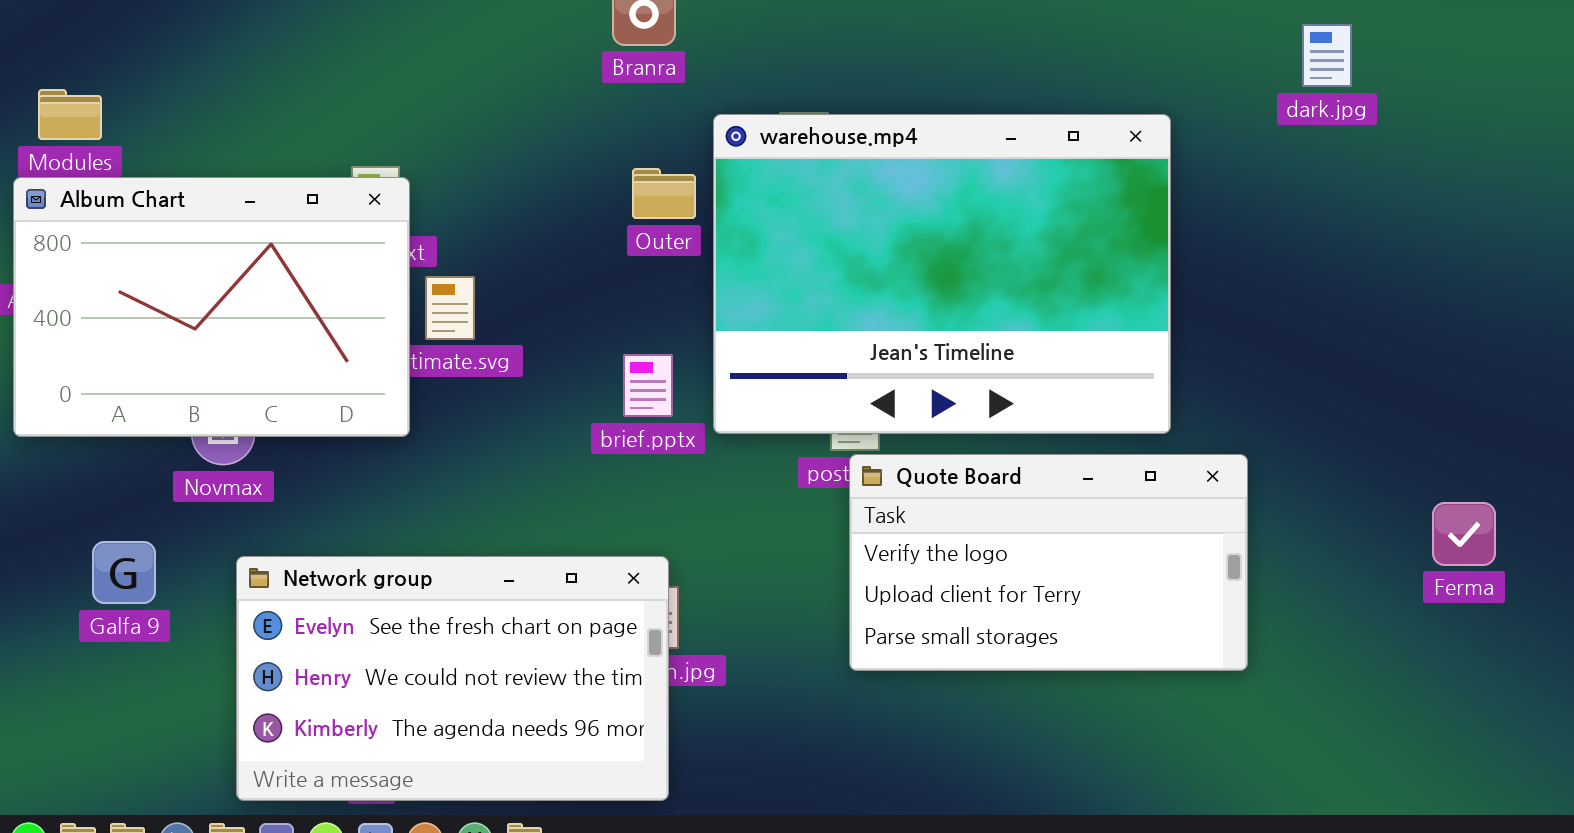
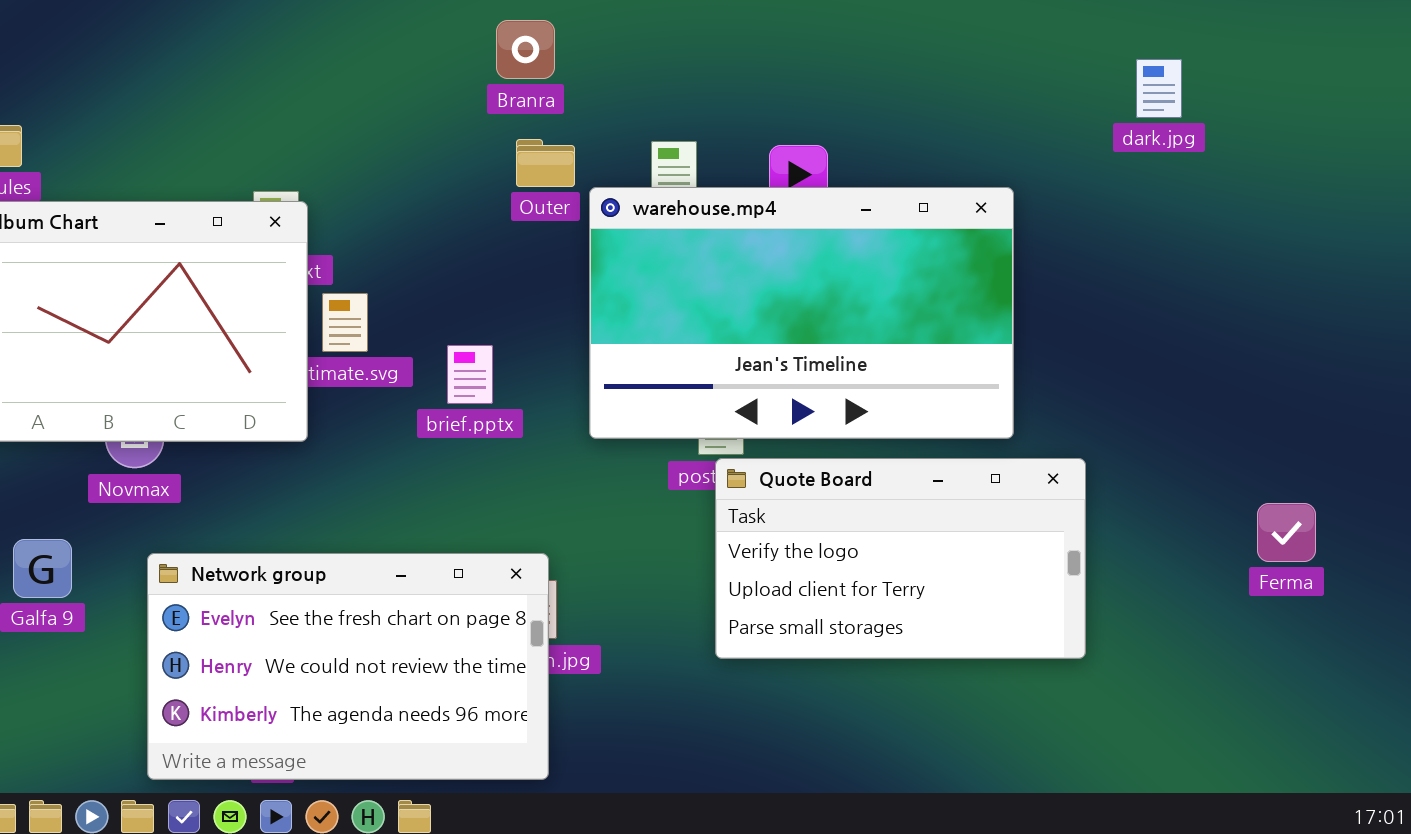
warehouse.mp4: [713,114,1171,434] -> [589,187,1014,439], resized
Outer: [632,168,696,219] -> [516,139,575,187], moved
brief.pptx: [623,354,673,417] -> [447,345,493,404], moved

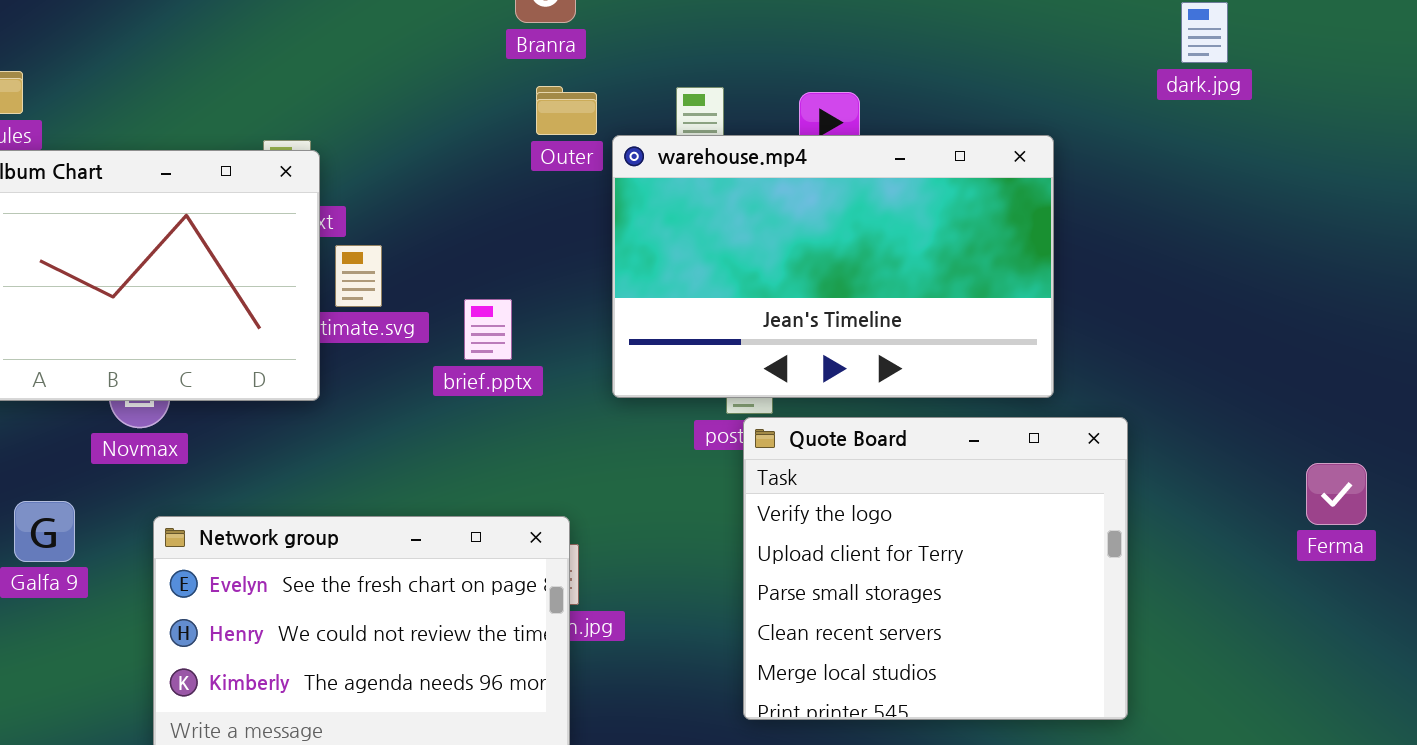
Quote Board: [715,458,1086,659] -> [743,417,1128,720], resized

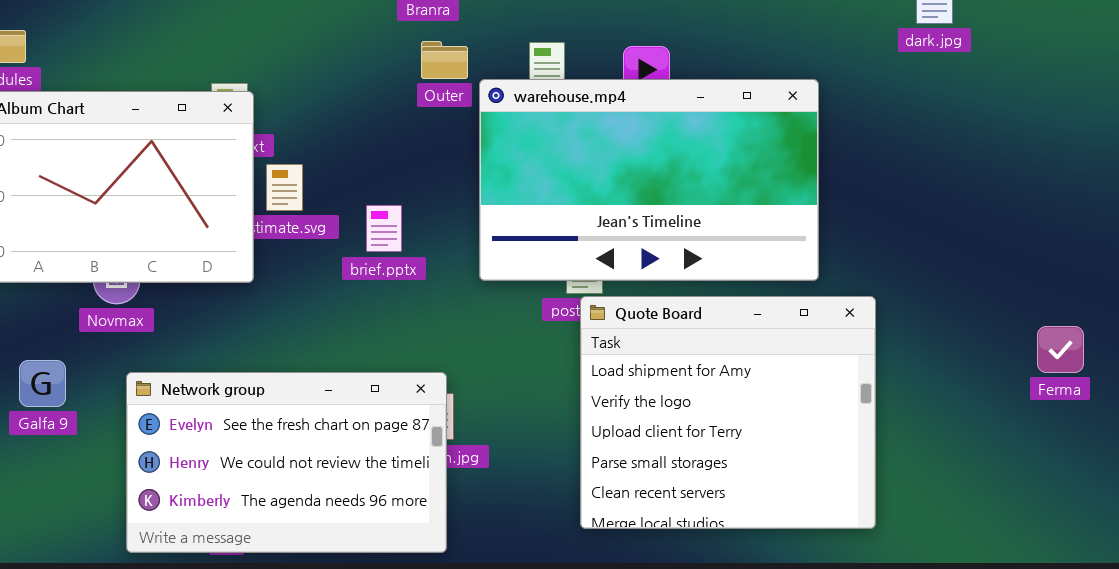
Quote Board: [743,417,1128,720] -> [580,296,876,529], scrolled up 1 row
Ferma: [1306,463,1367,525] -> [1037,326,1084,373], moved

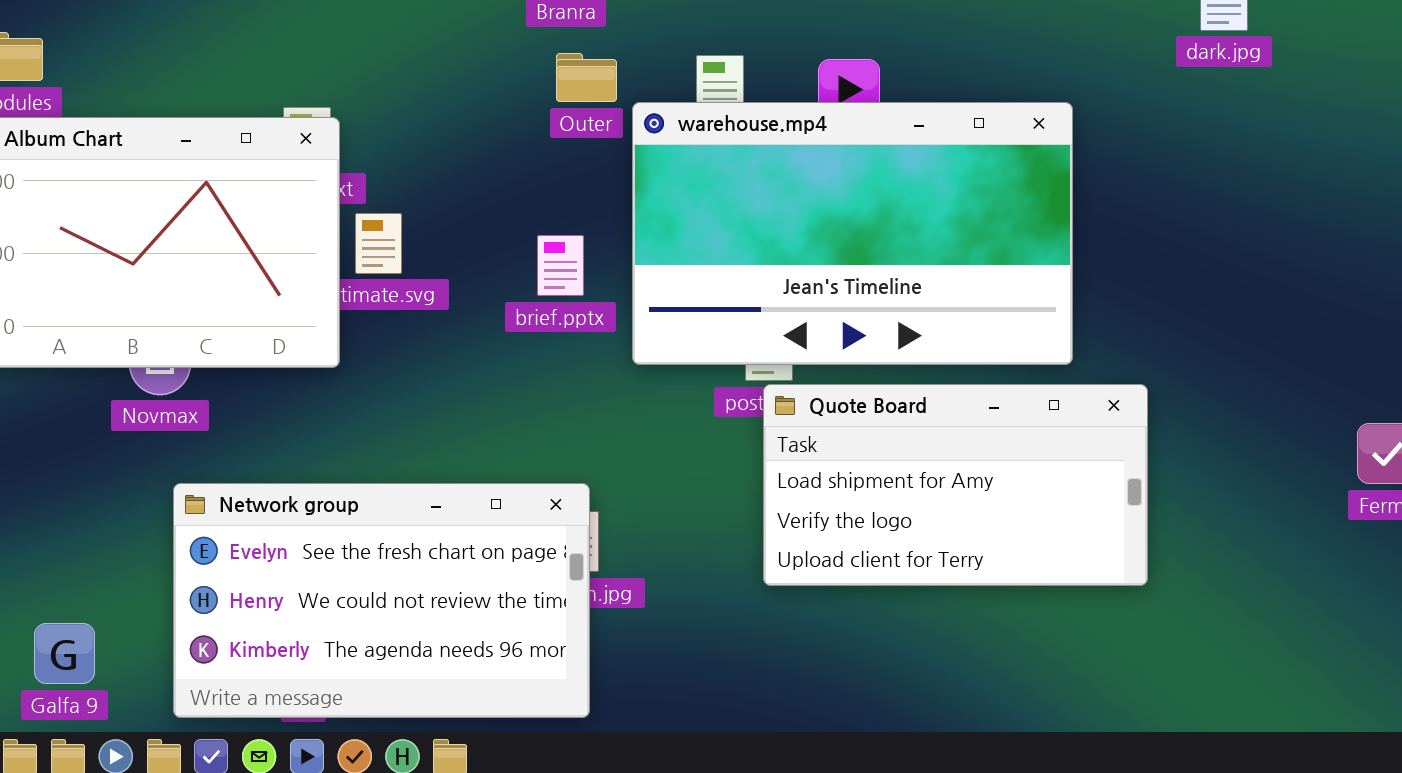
brief.pptx: [366,205,402,252] -> [537,235,584,296], moved
Quote Board: [580,296,876,529] -> [763,384,1148,586], resized
Galfa 9: [19,360,66,407] -> [34,623,95,684], moved

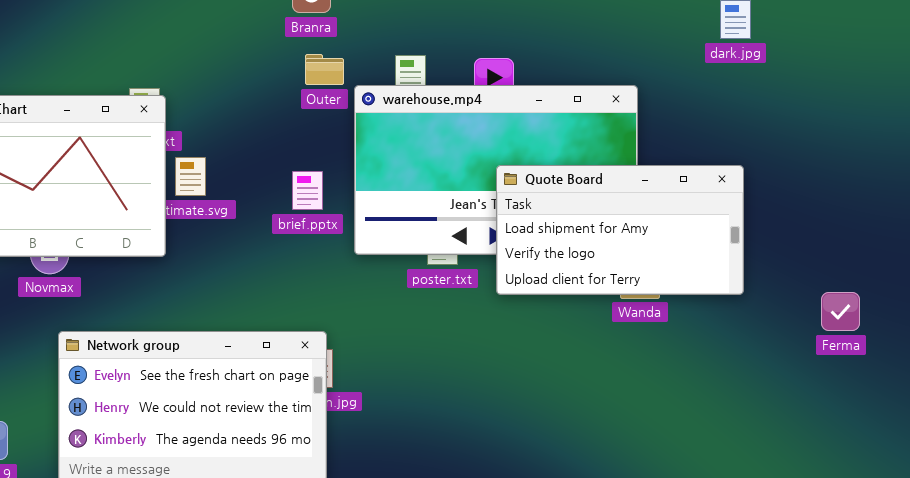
Quote Board: [763,384,1148,586] -> [496,165,744,295], moved

